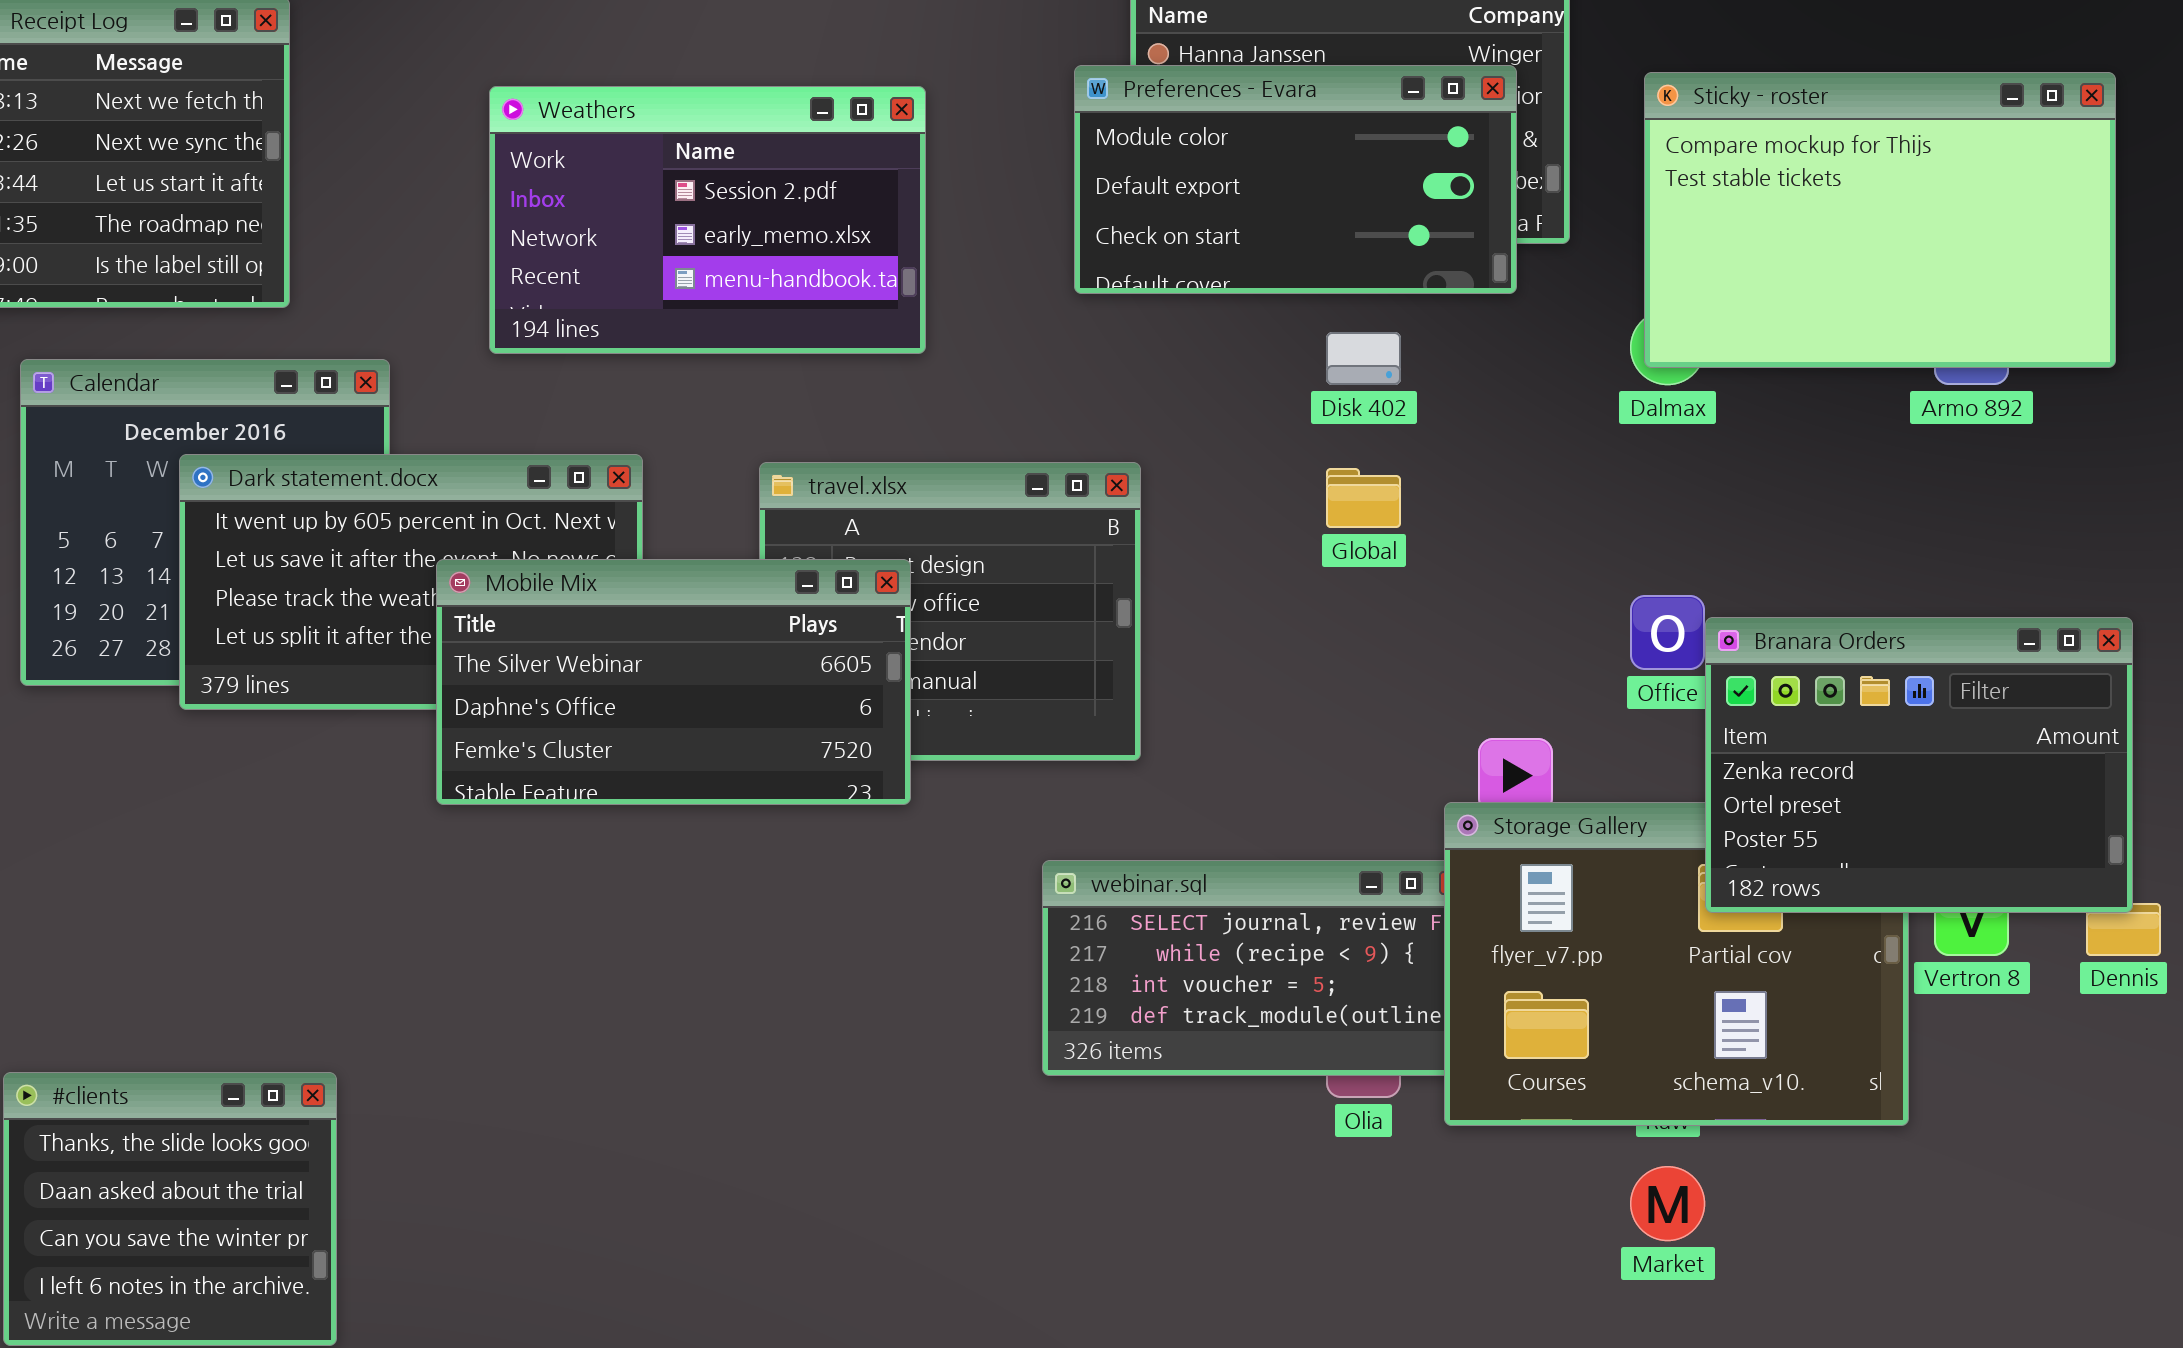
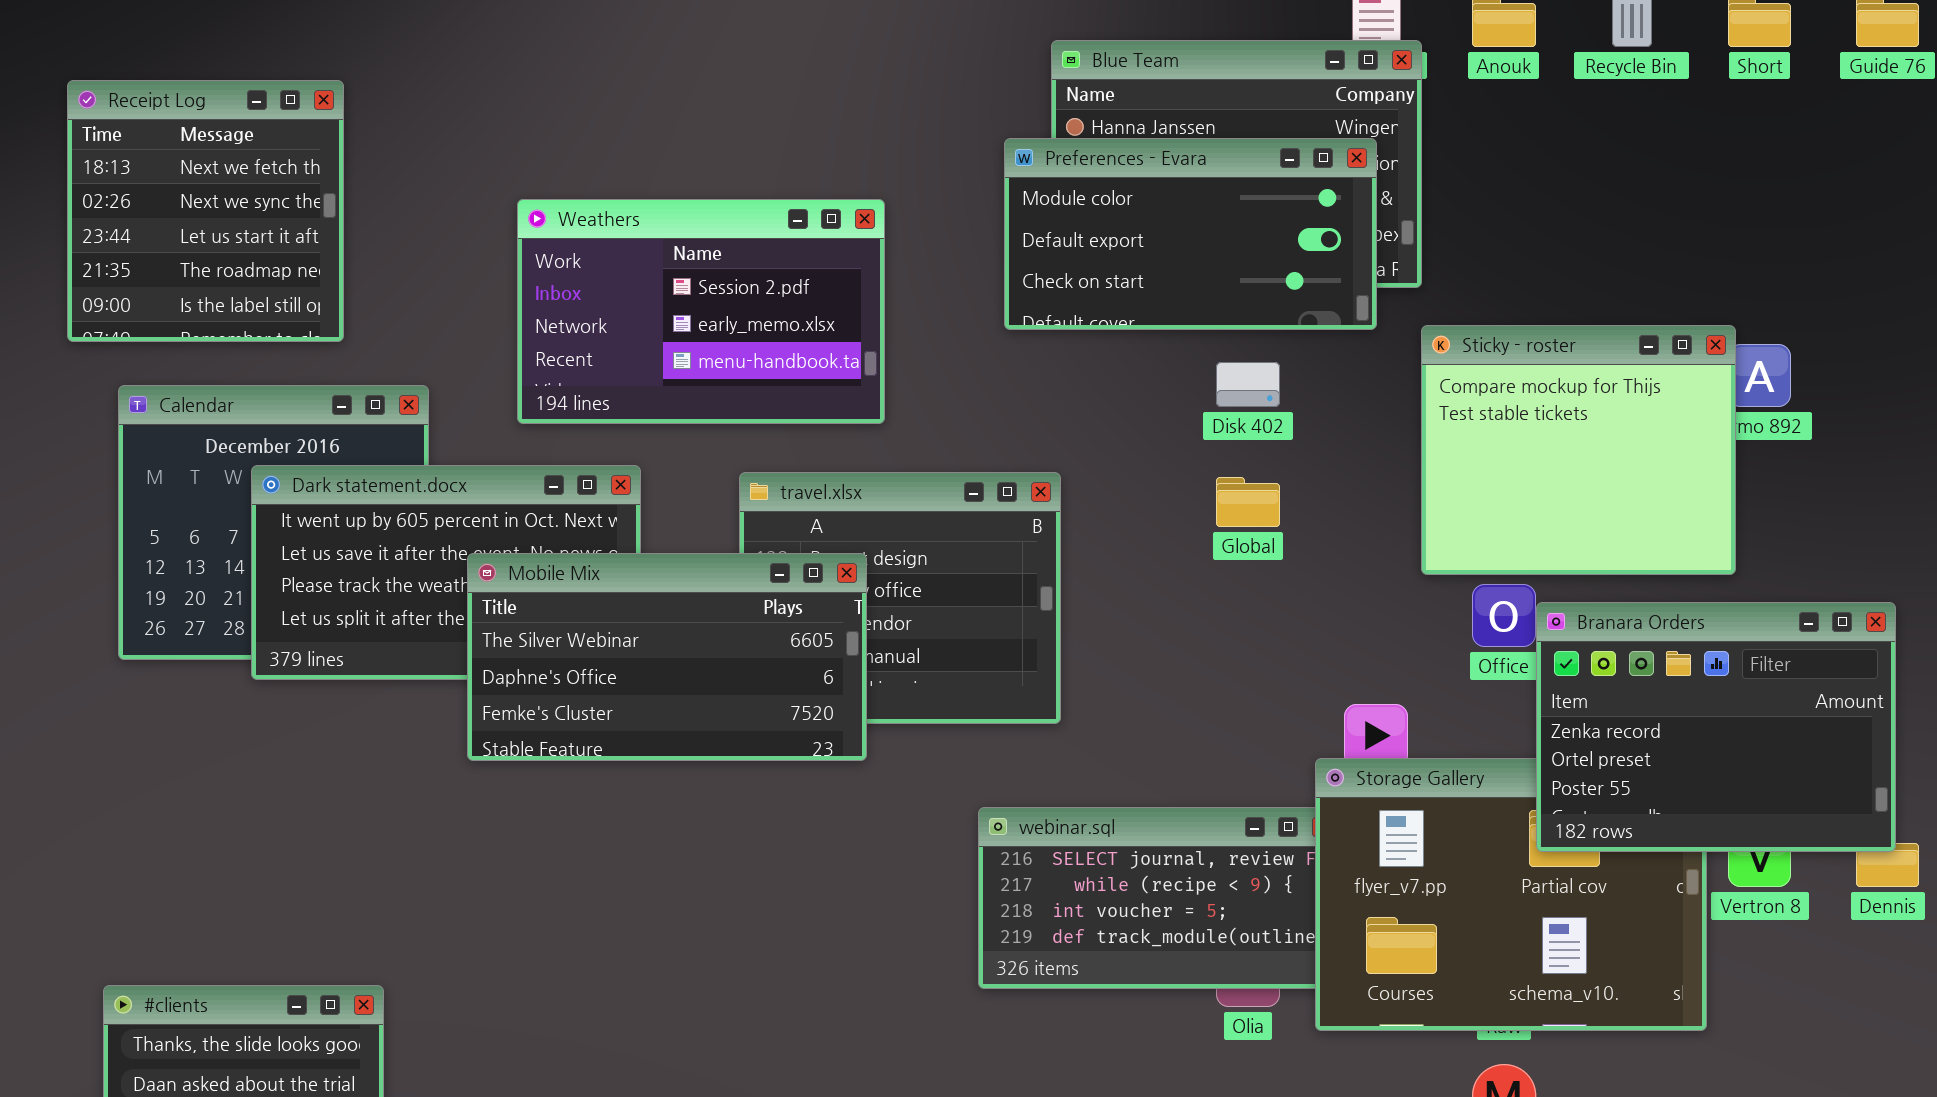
Sticky - roster: [1644,72,2116,368] -> [1421,325,1736,575], moved, resized
Weathers: [489,86,926,354] -> [517,199,885,424], moved

